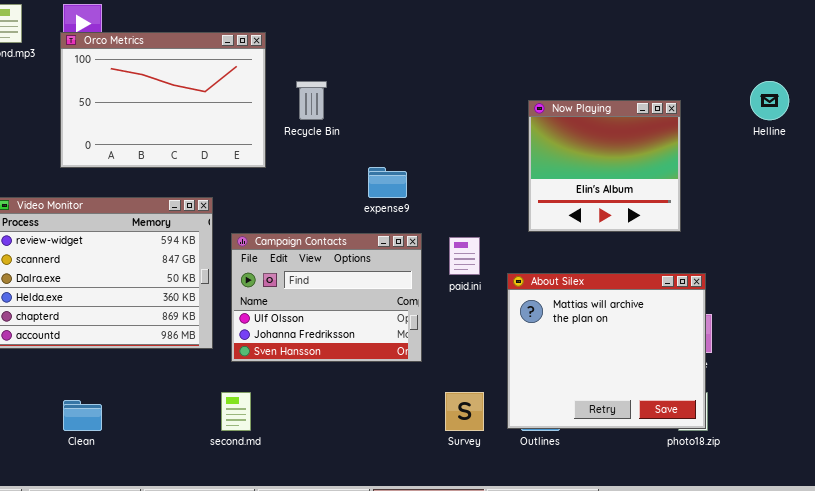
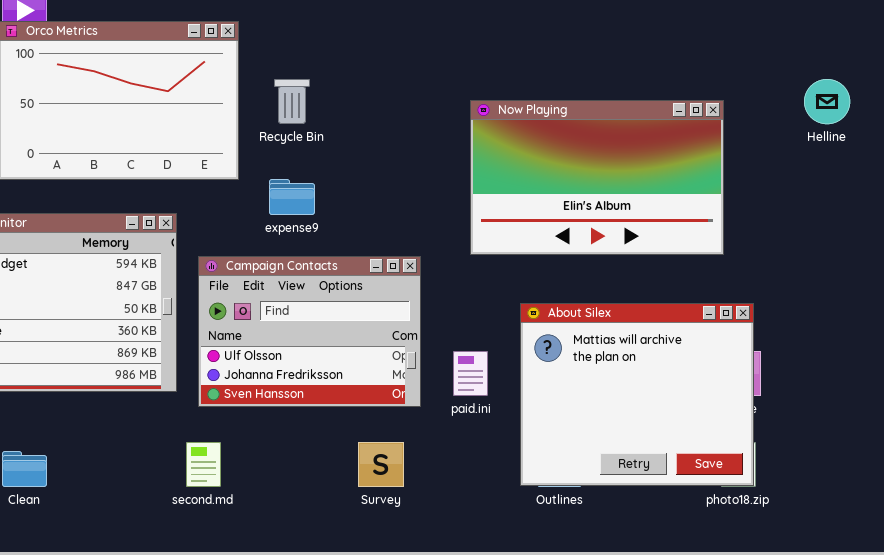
Now Playing: [528,100,681,232] -> [470,100,724,255], resized
expense9: [368,167,407,198] -> [269,179,315,215], moved
paid.ini: [449,237,480,275] -> [453,351,488,396], moved
Survey: [445,392,484,431] -> [358,442,404,487], moved

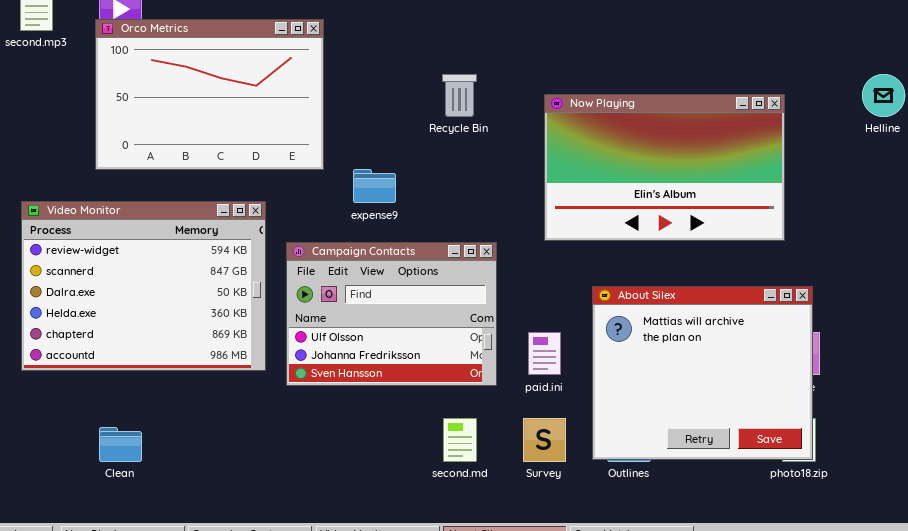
Recycle Bin: [274,79,310,124] -> [442,74,477,117], moved
second.md: [186,442,221,487] -> [443,418,477,462], moved
Survey: [358,442,404,487] -> [523,418,566,462], moved

